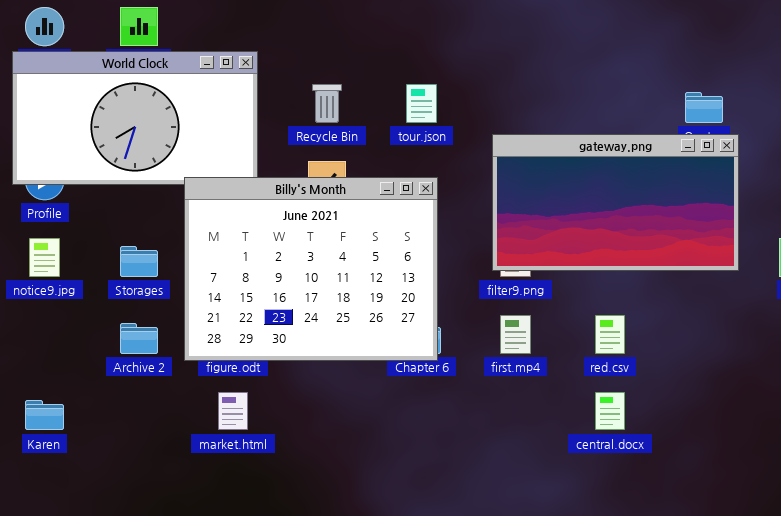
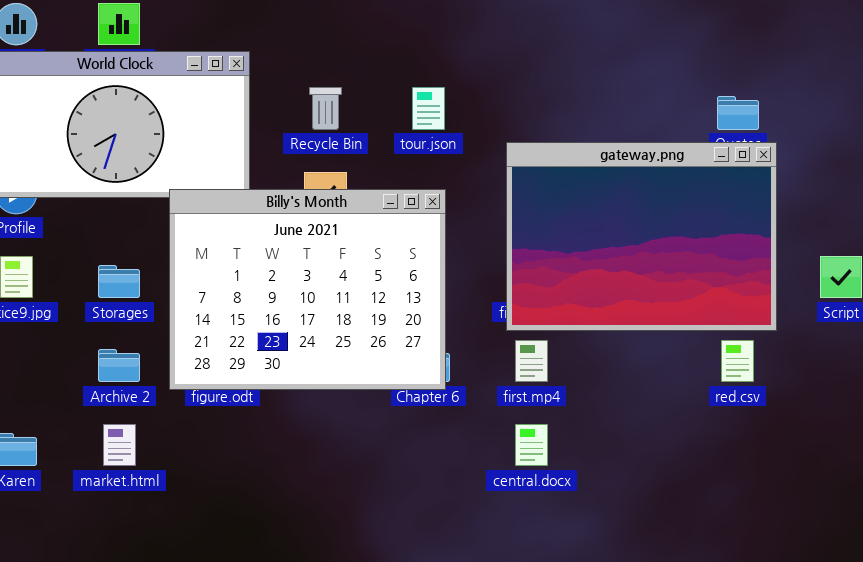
gateway.png: [492,134,739,271] -> [506,142,777,331], resized
red.csv: [595,315,625,354] -> [721,340,754,382], moved
market.html: [218,392,248,430] -> [103,424,136,466], moved
central.docx: [595,392,625,430] -> [515,424,548,466], moved

